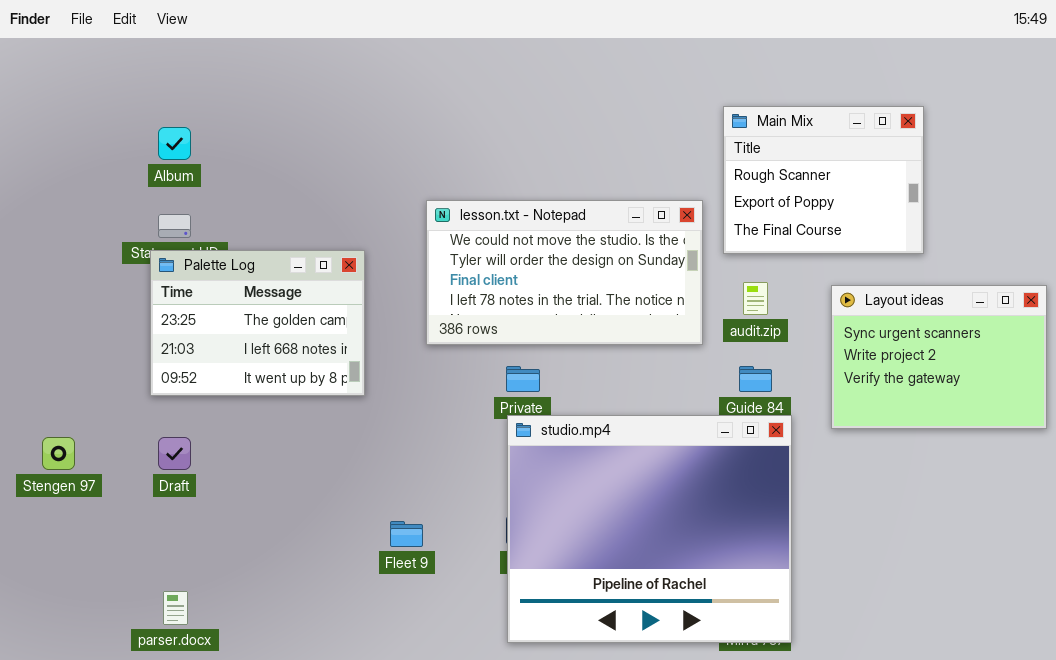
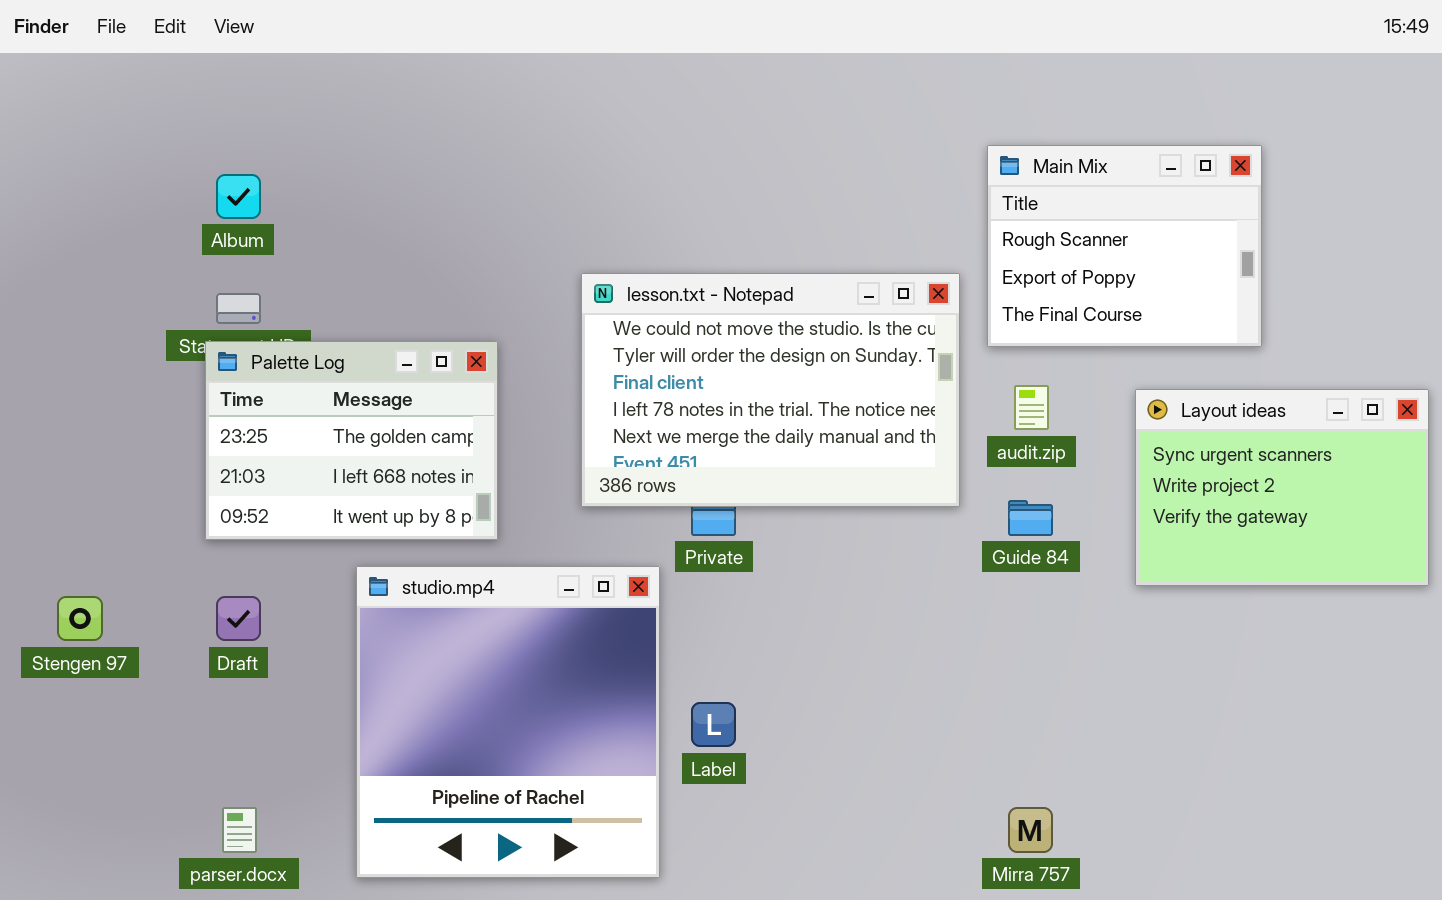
lesson.txt - Notepad: [426,200,703,345] -> [581,273,960,507], resized
studio.mp4: [507,415,792,643] -> [356,566,660,878], moved, resized

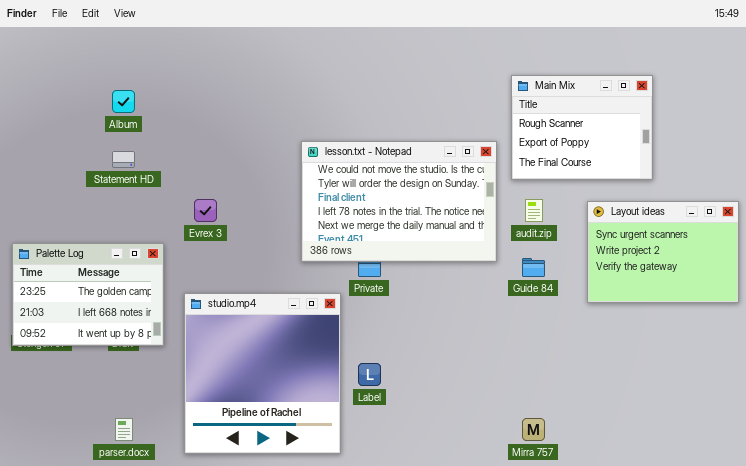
Palette Log: [205,341,498,540] -> [12,243,164,346], moved

